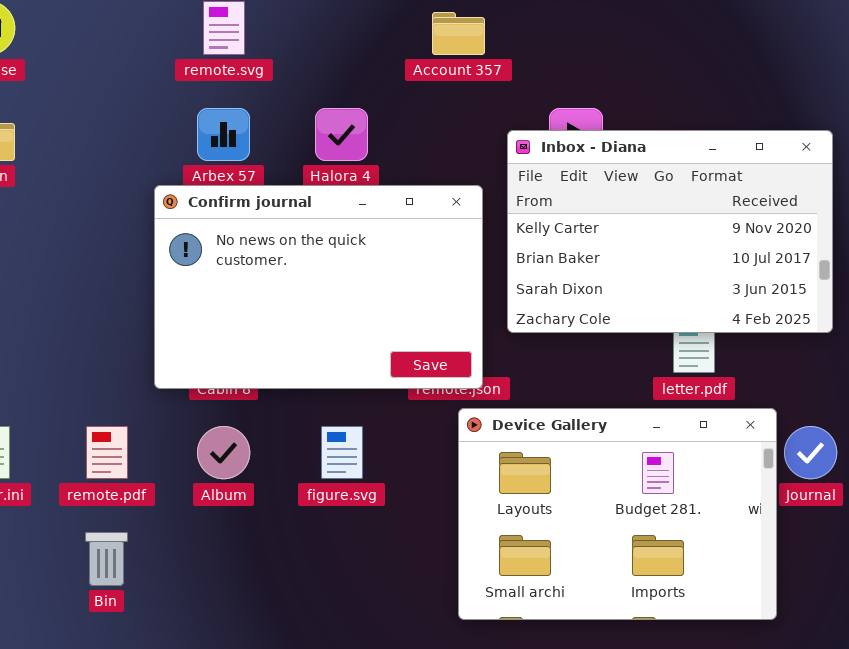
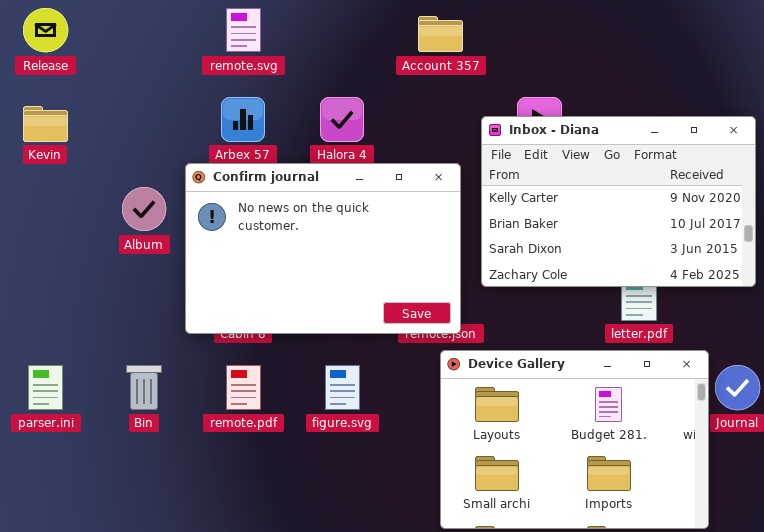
remote.pdf: [86,426,128,479] -> [226,365,261,410], moved
Album: [197,426,250,479] -> [122,187,166,231], moved
Bin: [85,532,128,586] -> [126,365,162,410], moved

